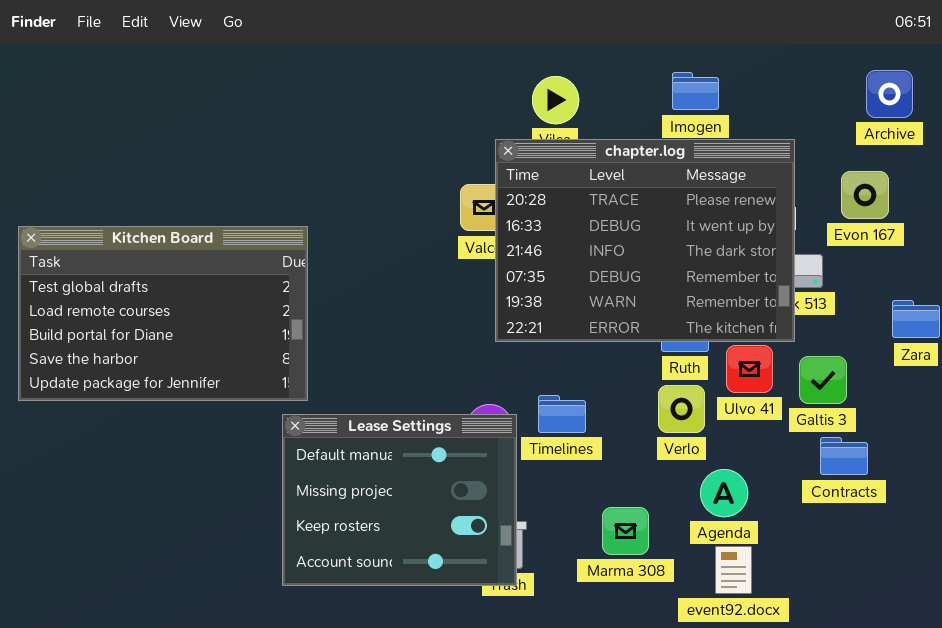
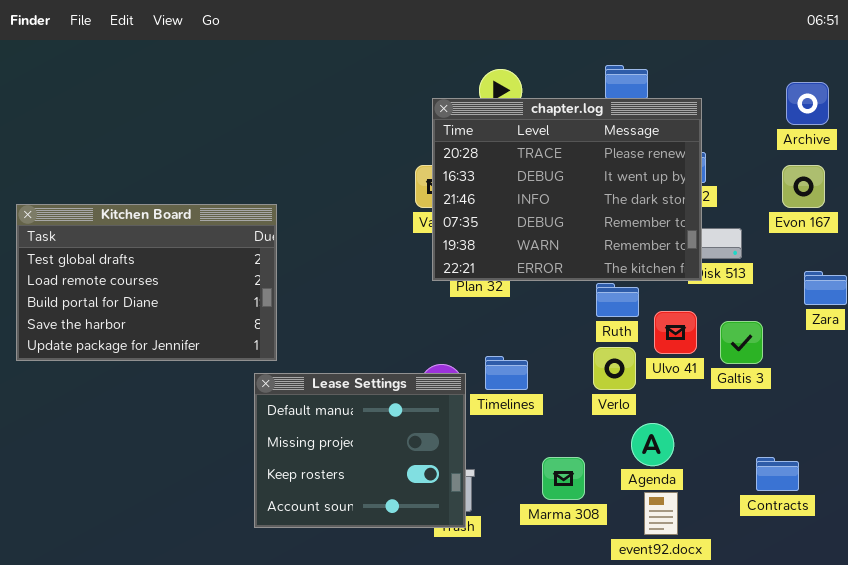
Archive: [866,70,913,118] -> [786,82,829,125], moved
chapter.log: [495,139,795,342] -> [432,98,702,281], moved
Evon 167: [841,171,889,219] -> [782,165,825,208], moved
Contracts: [820,437,868,475] -> [756,457,799,491], moved

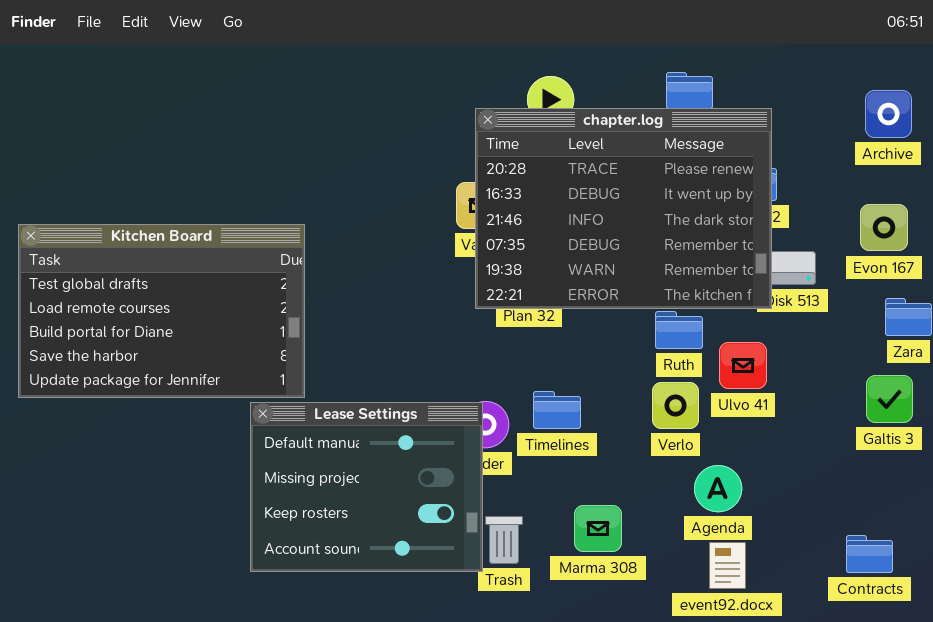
Evon 167: [782,165,825,208] -> [860,204,908,251], moved
Galtis 3: [720,321,763,364] -> [866,375,913,423], moved
Lease Settings: [254,373,466,528] -> [250,402,483,572], moved
Marma 308: [542,457,585,500] -> [574,505,622,552], moved
Contracts: [756,457,799,491] -> [846,535,893,573], moved

